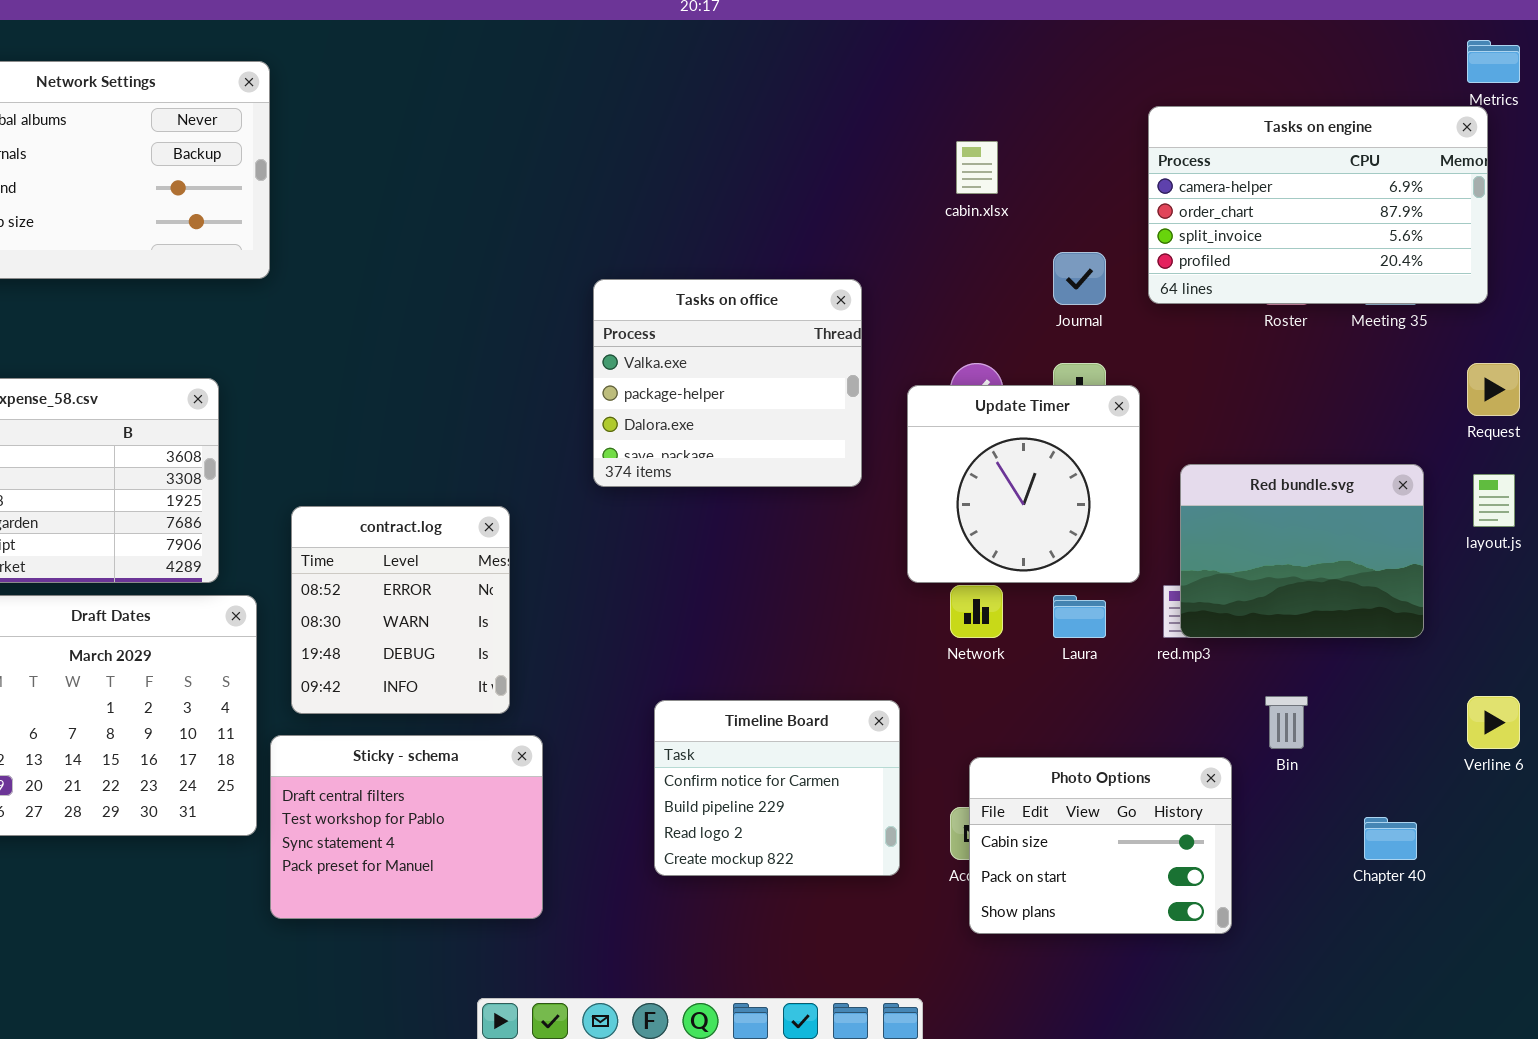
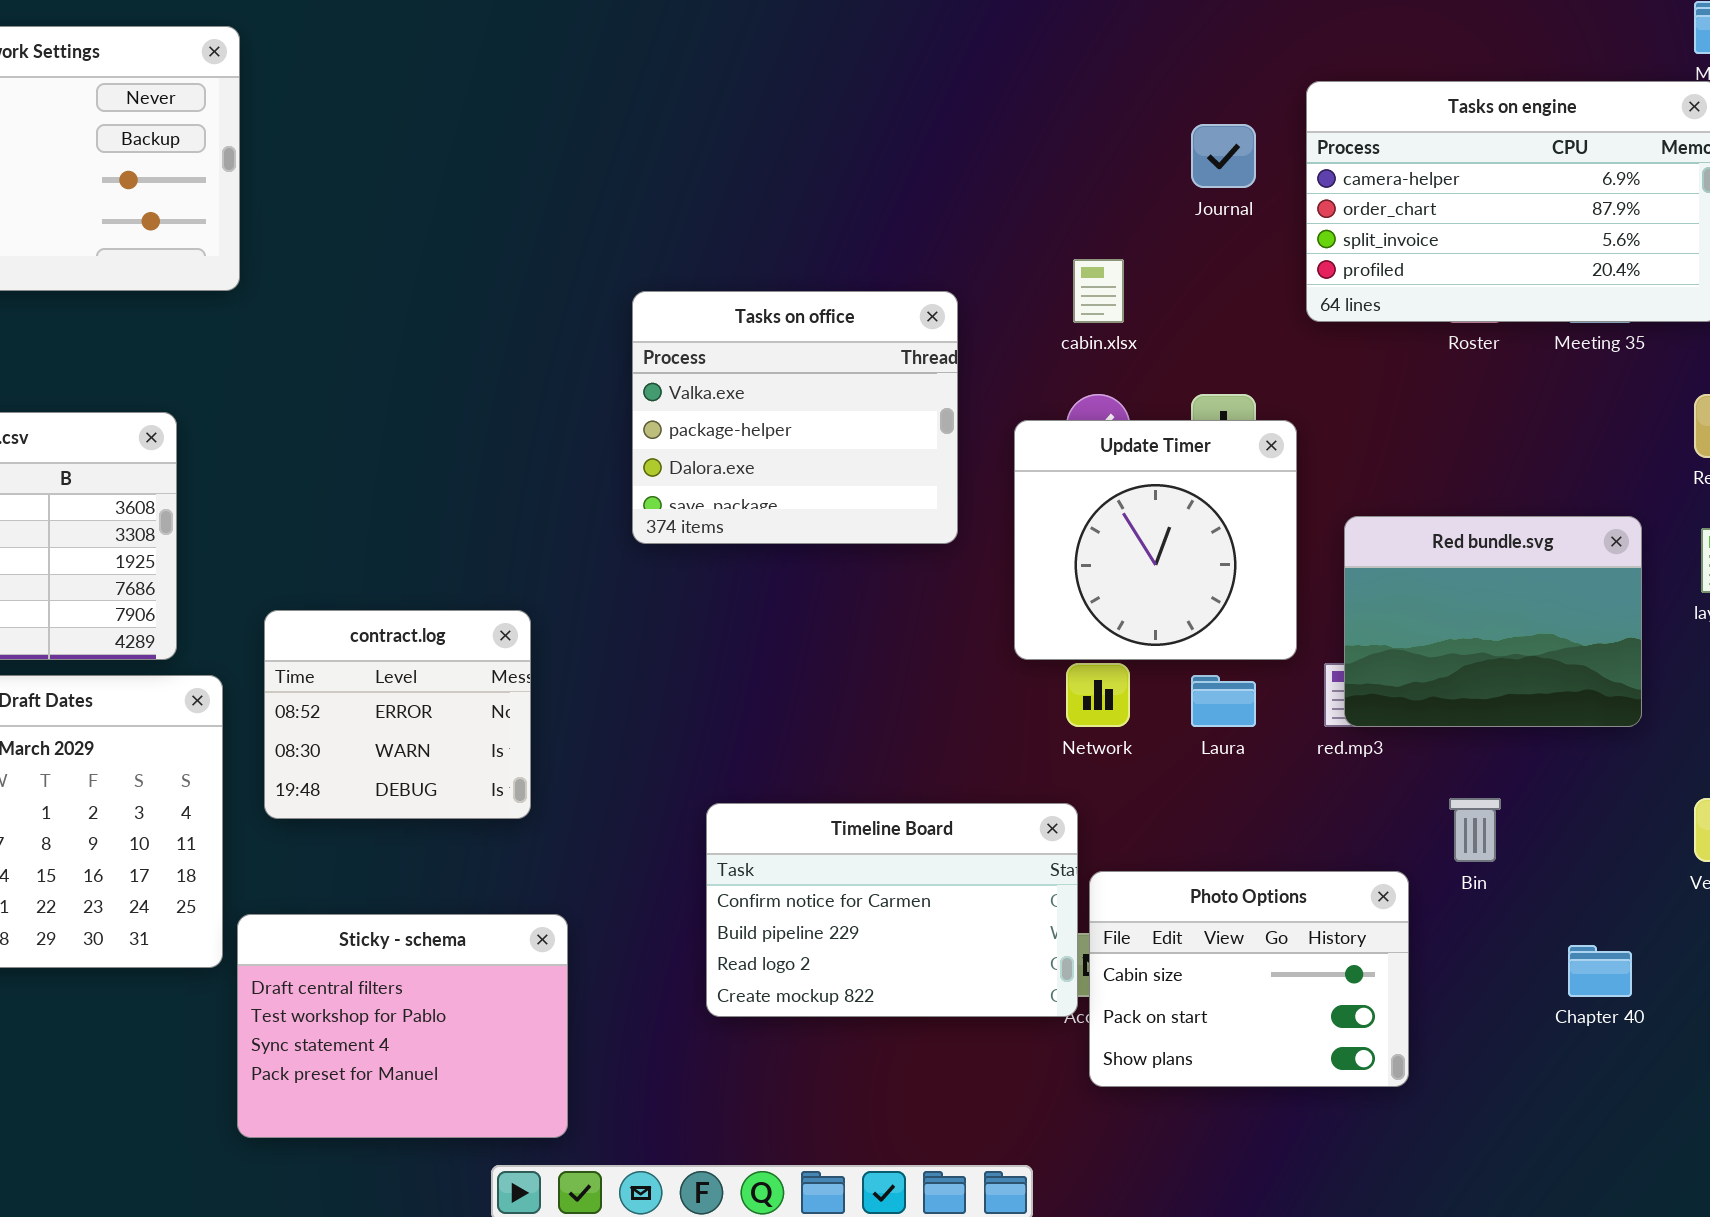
cabin.xlsx: [956,141,998,194] -> [1073,259,1124,323], moved
Journal: [1053,252,1106,305] -> [1191,124,1256,188], moved
contract.log: [291,506,510,714] -> [264,610,531,819], resized
Timeline Board: [654,700,900,876] -> [706,803,1078,1017], resized
Sticky - schema: [270,735,543,919] -> [237,914,568,1138], moved

